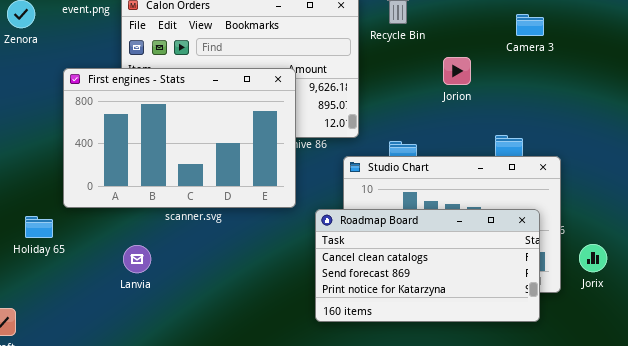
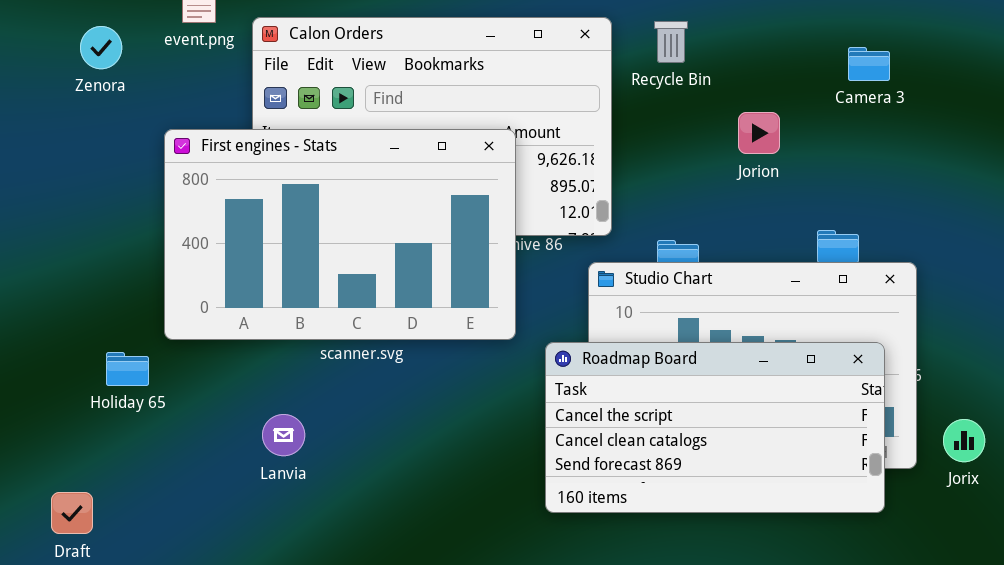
Roadmap Board: [315,209,540,322] -> [545,342,885,513], scrolled up 1 row
Jorix: [579,244,607,272] -> [943,419,985,462], moved
Lanvia: [123,245,151,273] -> [262,414,305,456], moved

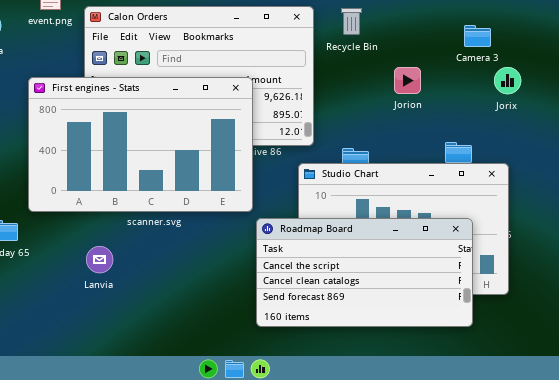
Roadmap Board: [545,342,885,513] -> [256,218,473,327], moved
Lanvia: [262,414,305,456] -> [86,246,113,273], moved
Jorix: [943,419,985,462] -> [494,67,521,94], moved

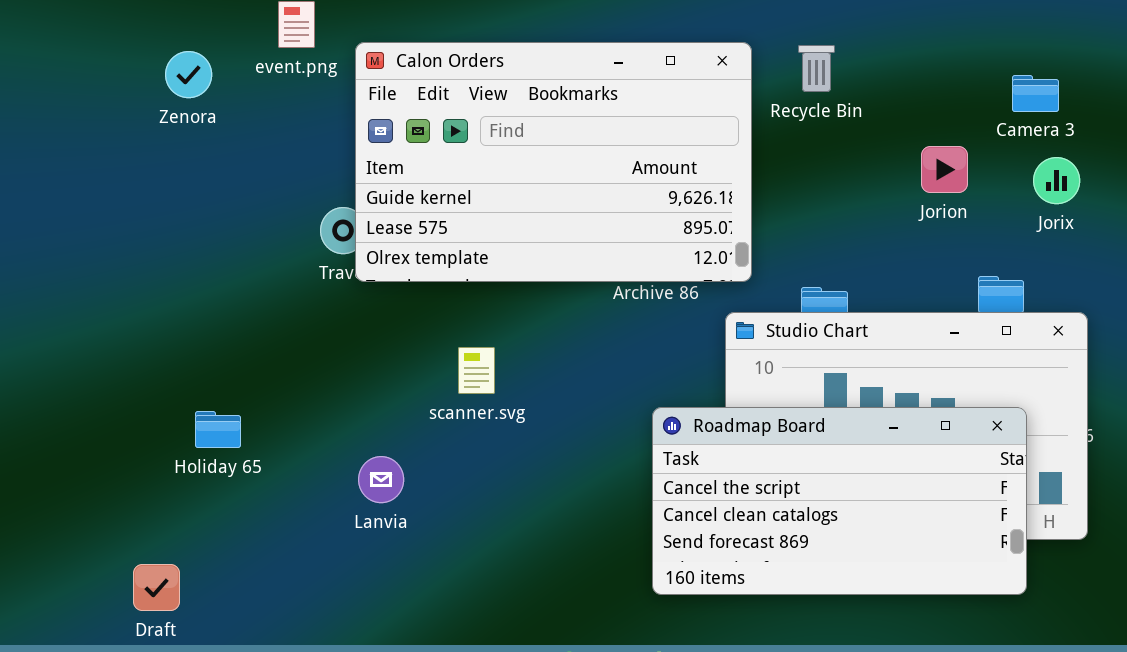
Jorion: [394,67,421,94] -> [921,146,968,193], moved
Jorix: [494,67,521,94] -> [1033,157,1080,204], moved
First engines - Stats: [28,77,253,212] -> none, closed

